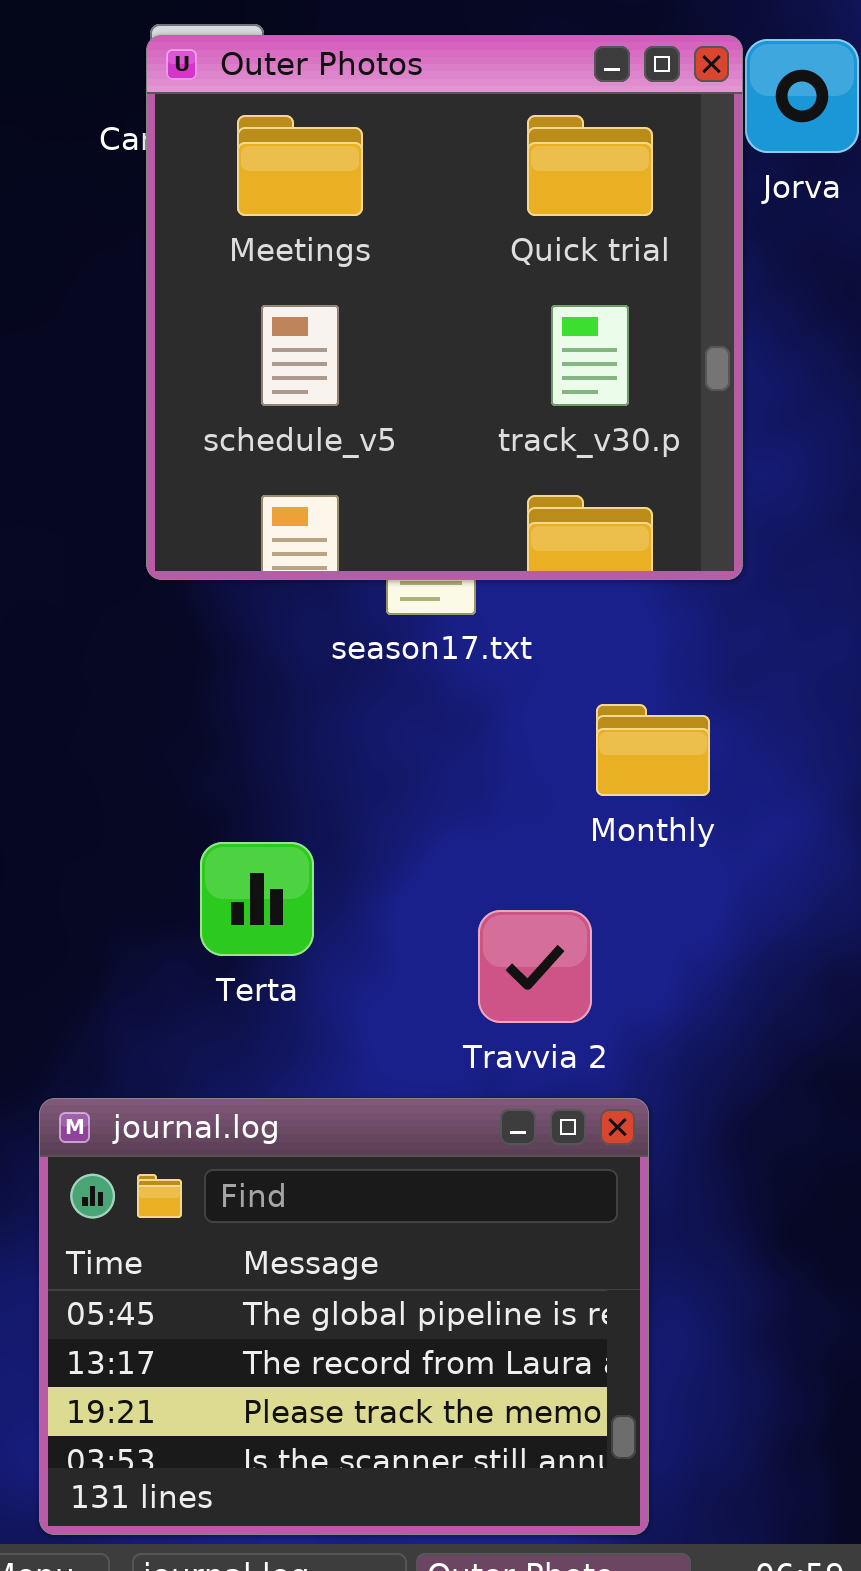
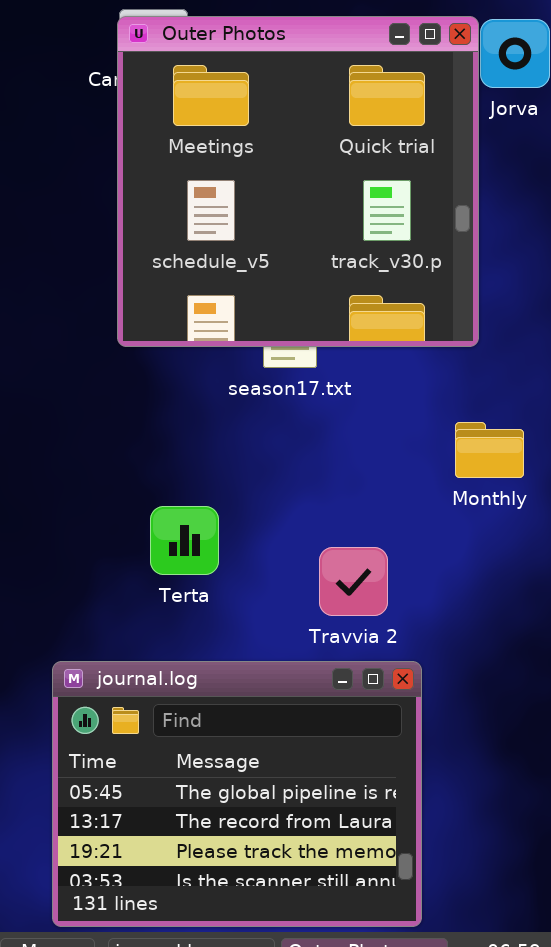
Monthly: [596,704,710,796] -> [455,422,524,478], moved

